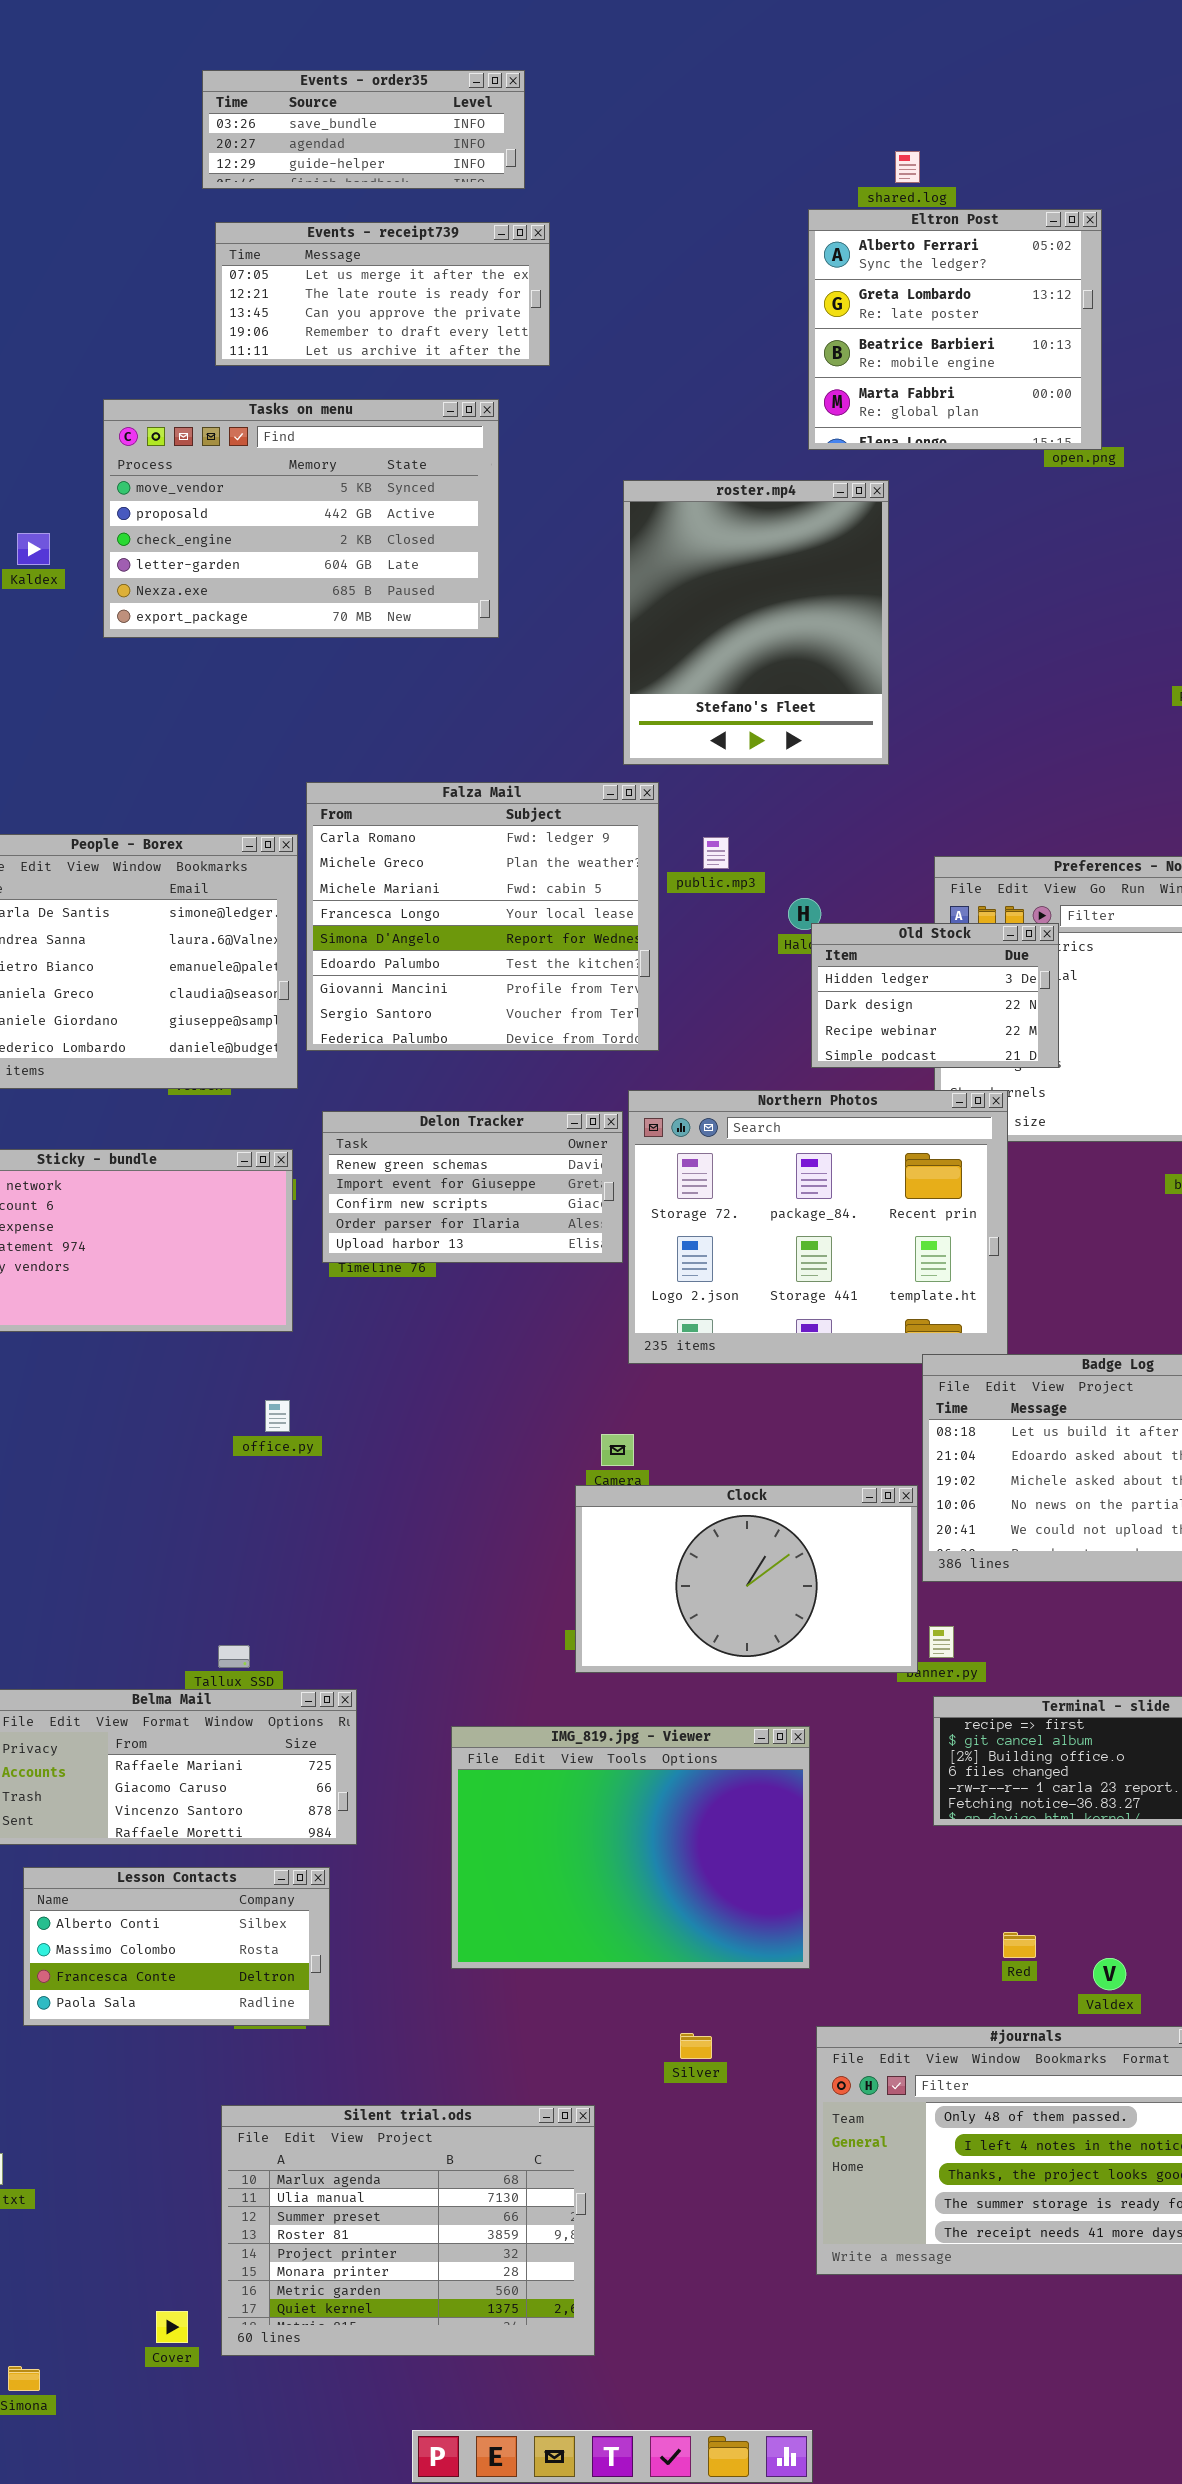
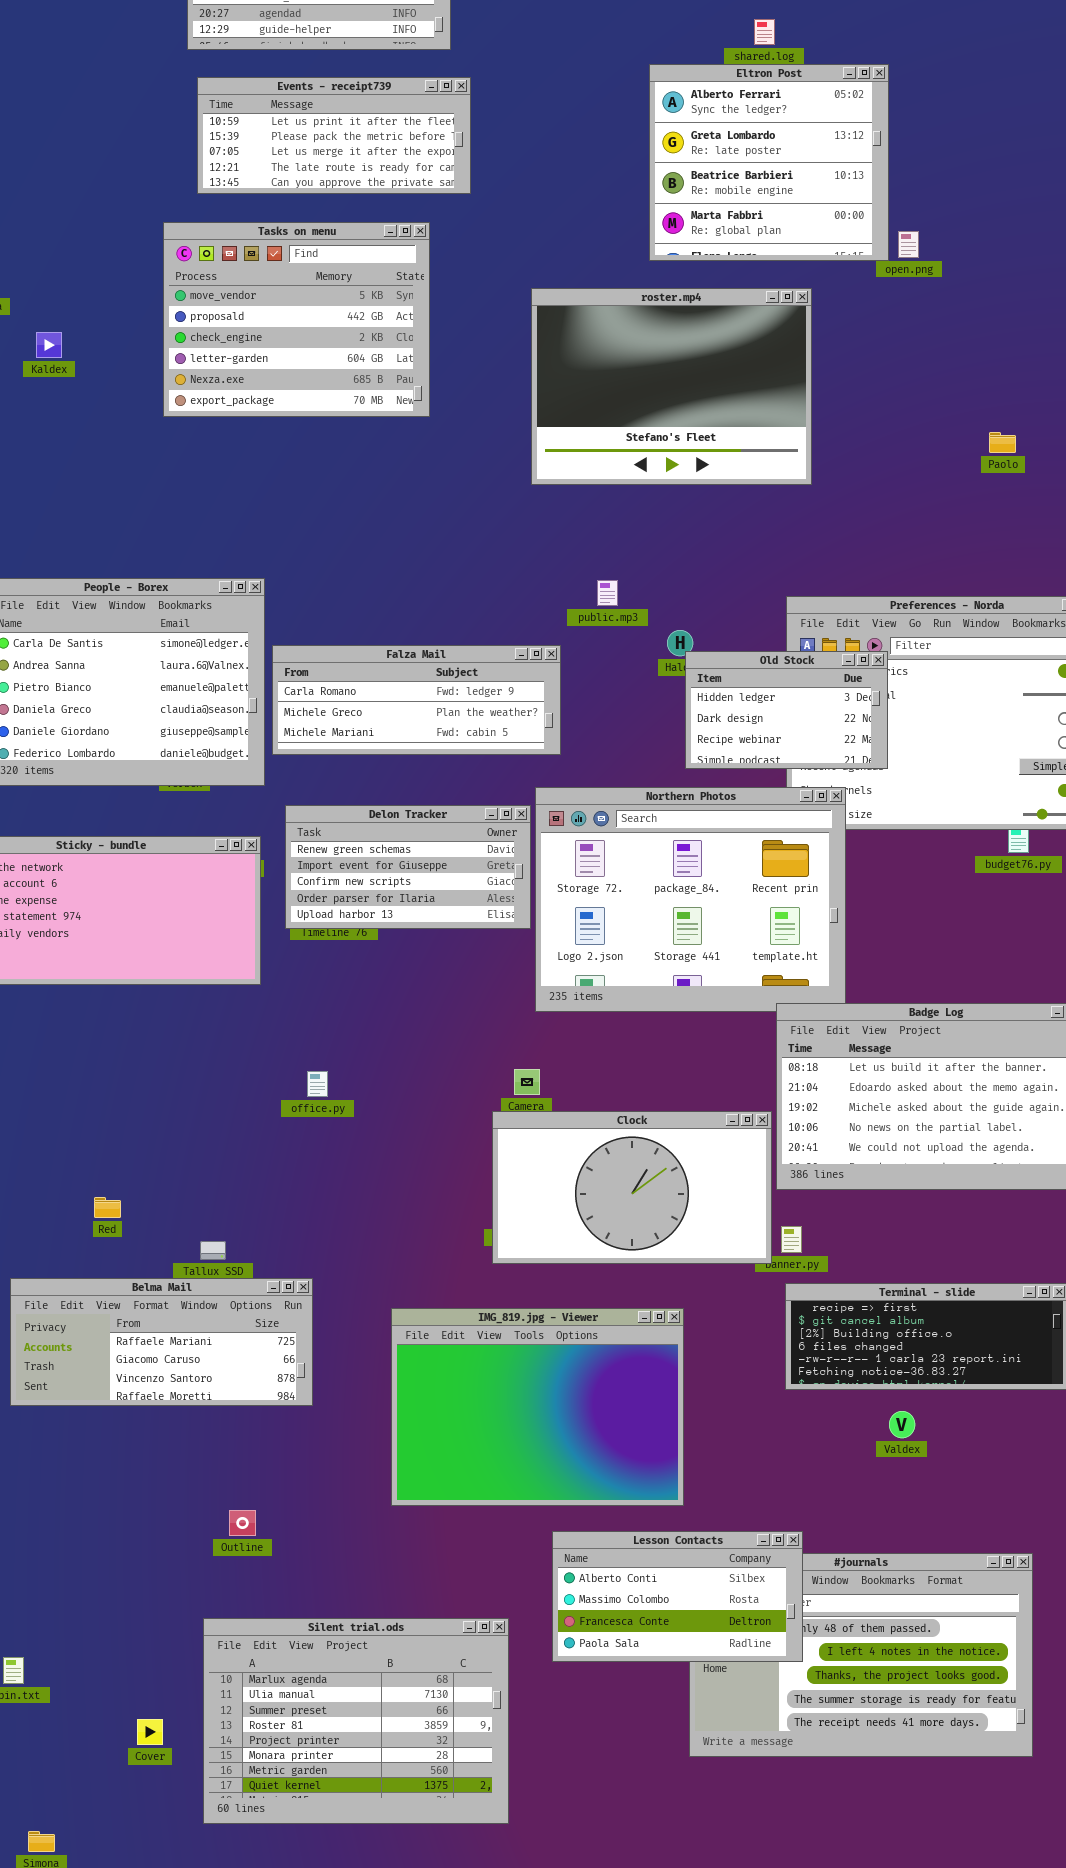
Eltron Post: [808,209,1102,450] -> [649,64,889,261], moved
Events - receipt739: [215,222,550,366] -> [197,77,471,194], scrolled up 2 rows
Tasks on menu: [103,399,499,638] -> [163,222,430,417], resized
roster.mp4: [623,480,889,765] -> [531,288,812,485], resized
Falza Mail: [306,782,659,1051] -> [272,645,561,755], resized
office.py: [265,1400,290,1432] -> [307,1071,328,1097], moved
Lesson Contacts: [23,1867,330,2026] -> [552,1531,803,1662], moved
Red: [1003,1932,1036,1958] -> [94,1197,121,1218], moved
Valdex: [1093,1958,1126,1990] -> [889,1411,915,1438], moved
Cover: [156,2311,188,2343] -> [137,1719,163,1745], moved

